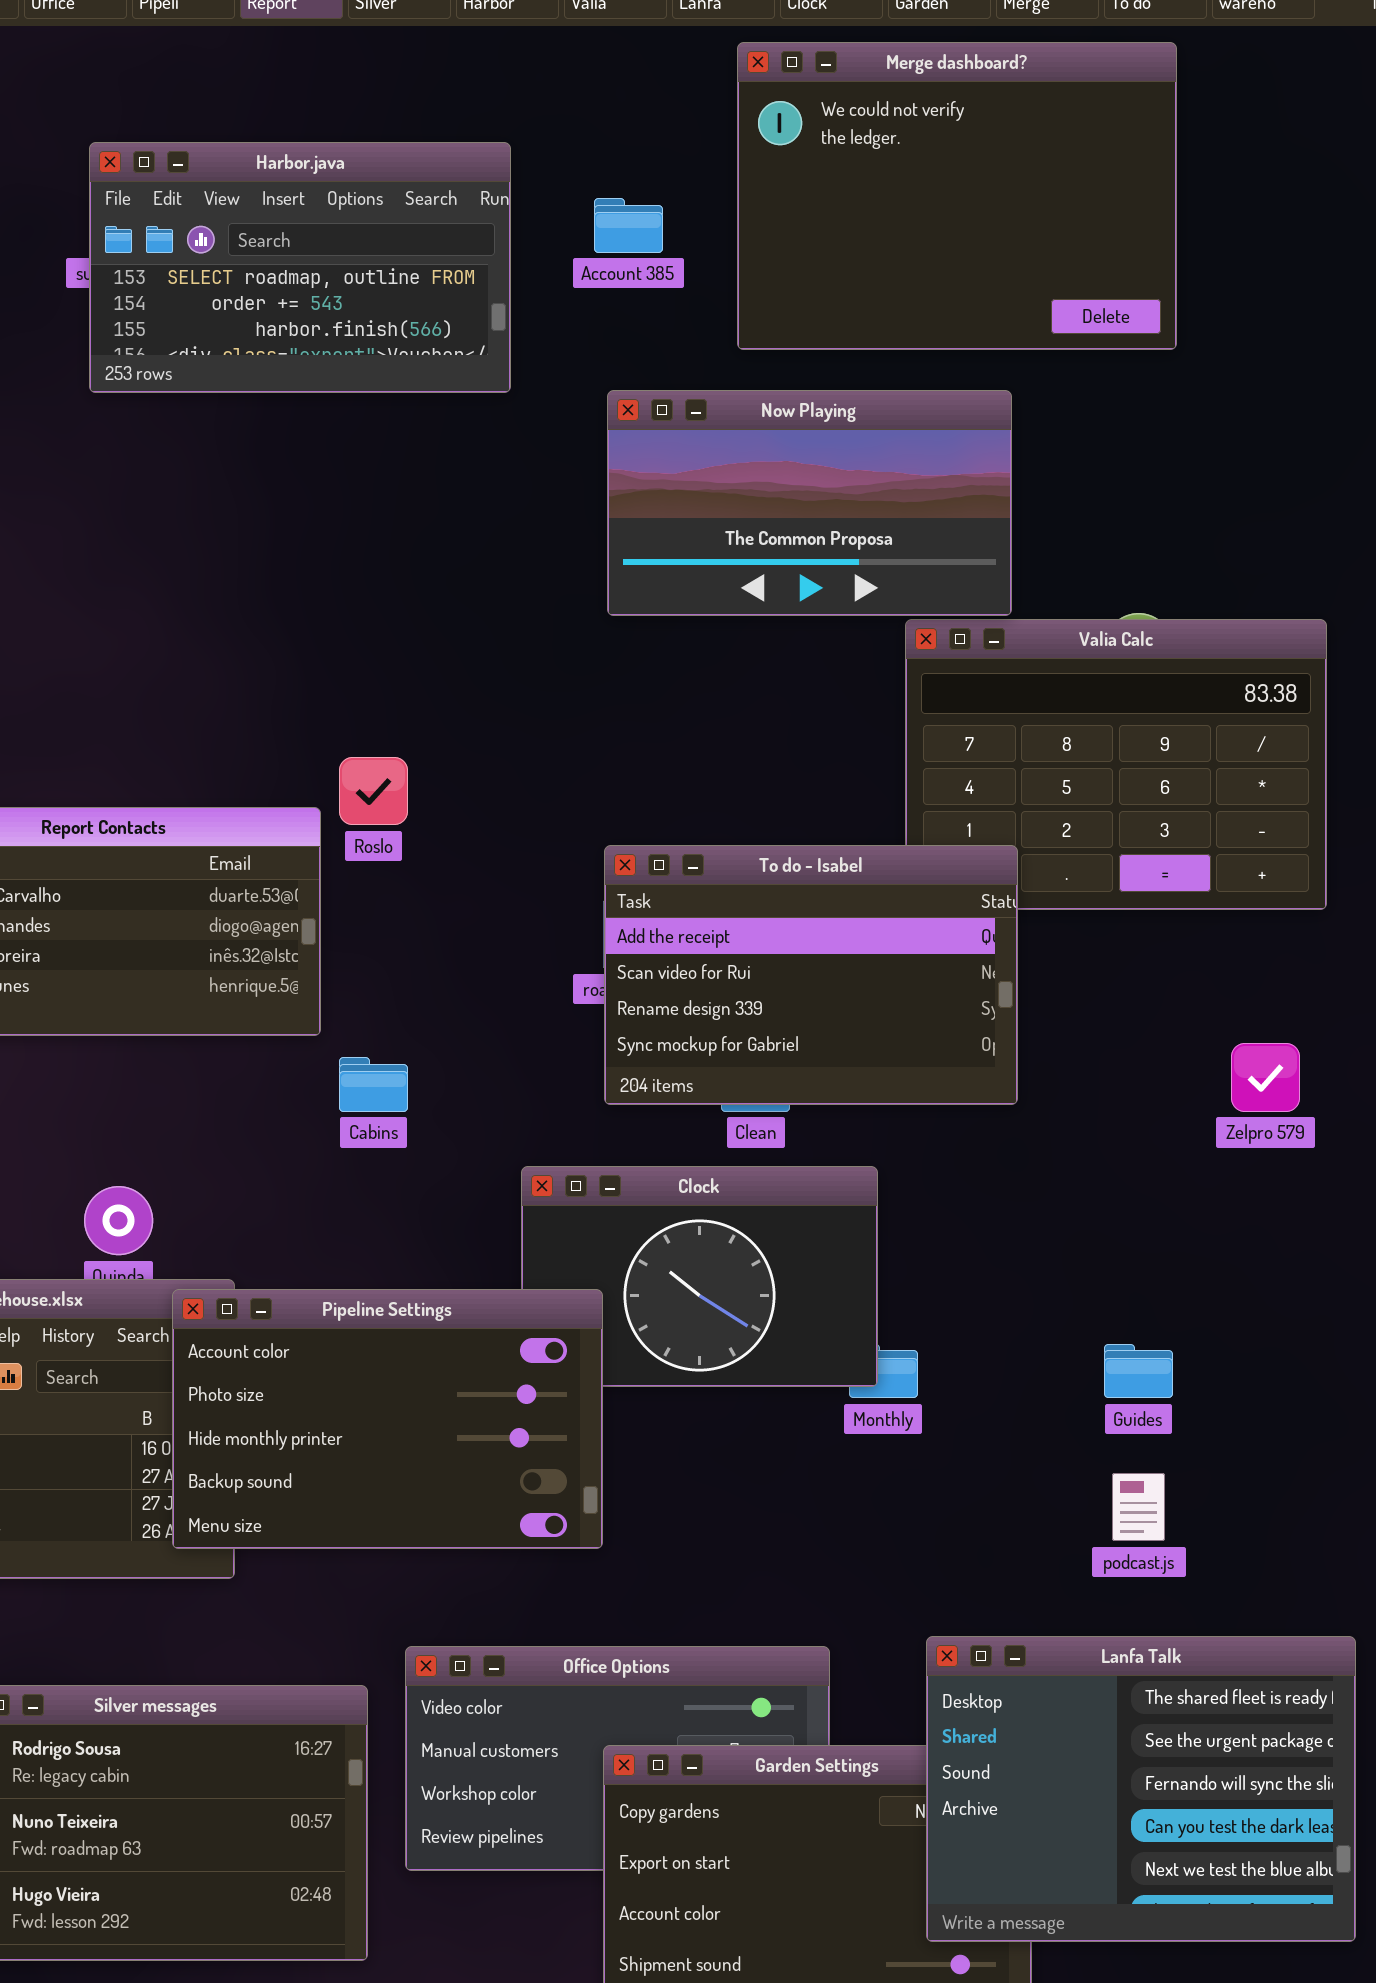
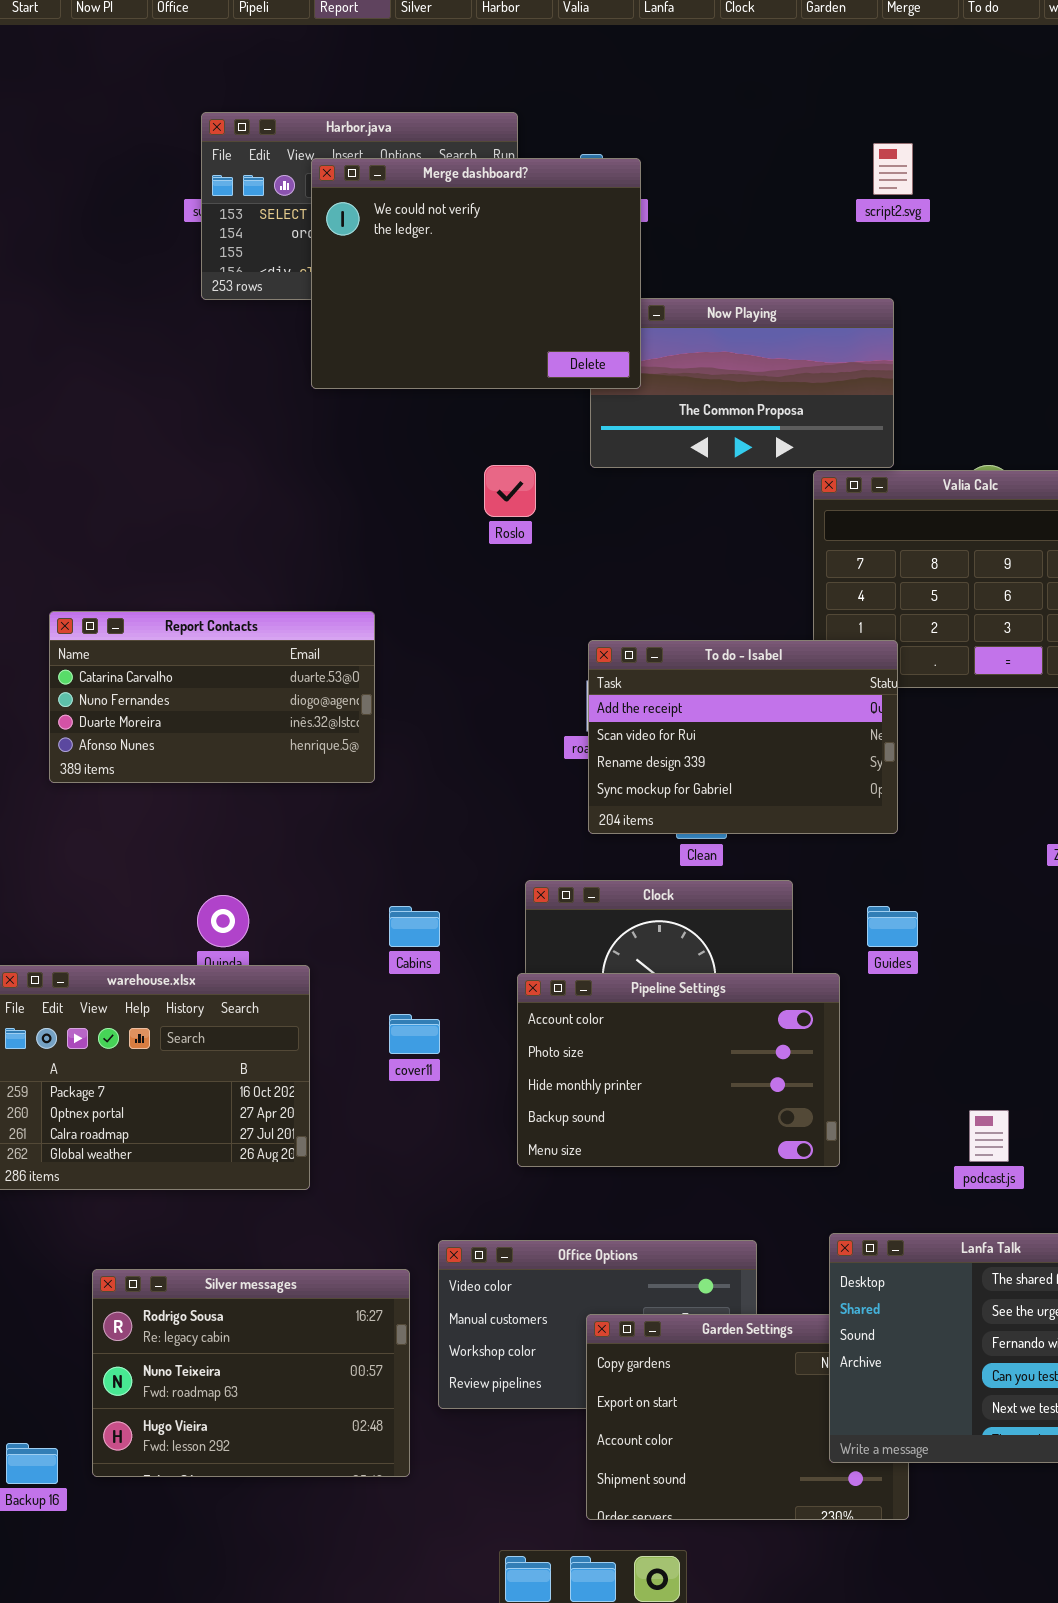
Merge dashboard?: [737,42,1177,350] -> [311,158,641,389], moved
Roslo: [339,757,408,825] -> [484,465,536,517], moved
Cabins: [339,1057,408,1112] -> [389,906,440,947], moved
Pipeline Settings: [172,1289,603,1549] -> [517,973,840,1167], moved
Guides: [1104,1344,1173,1398] -> [867,906,918,947], moved

